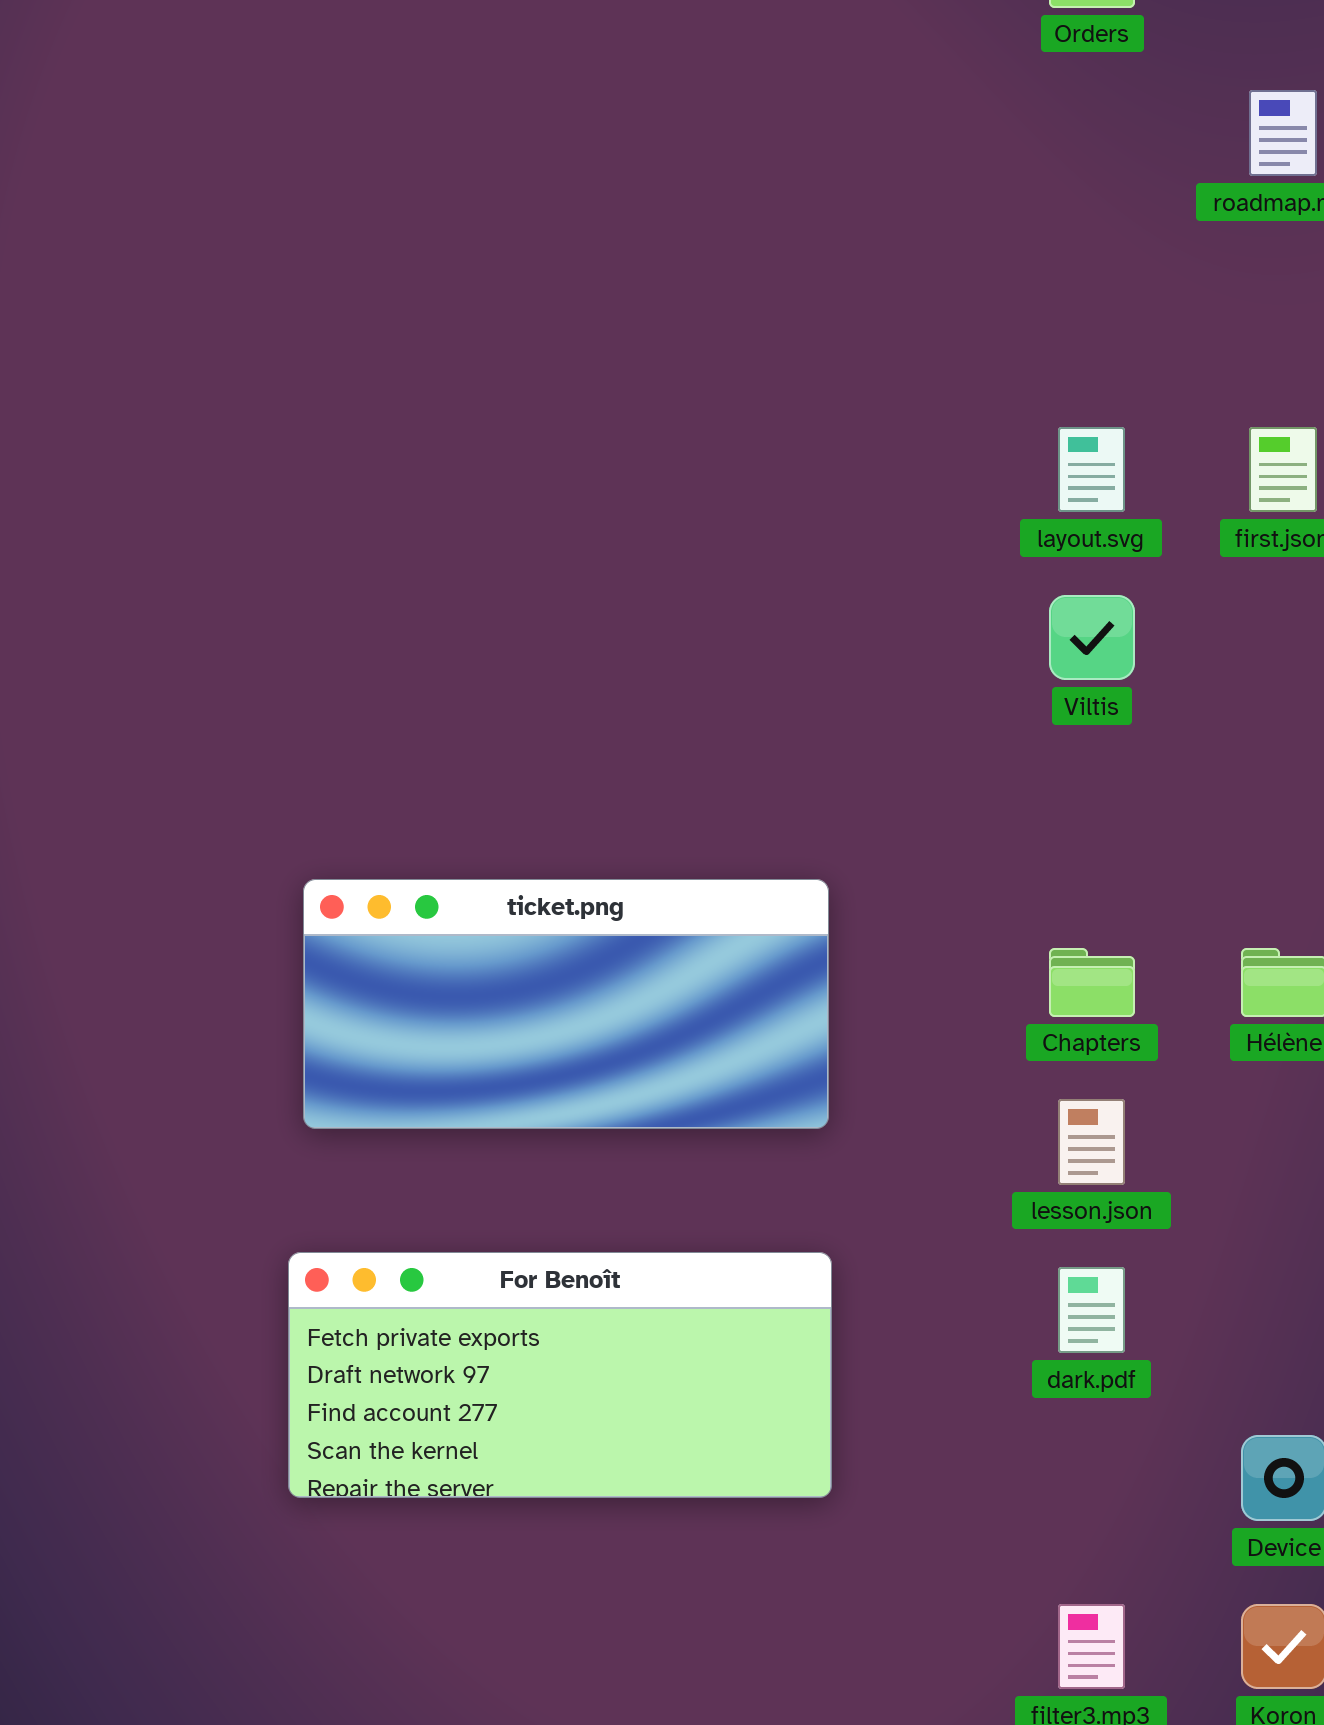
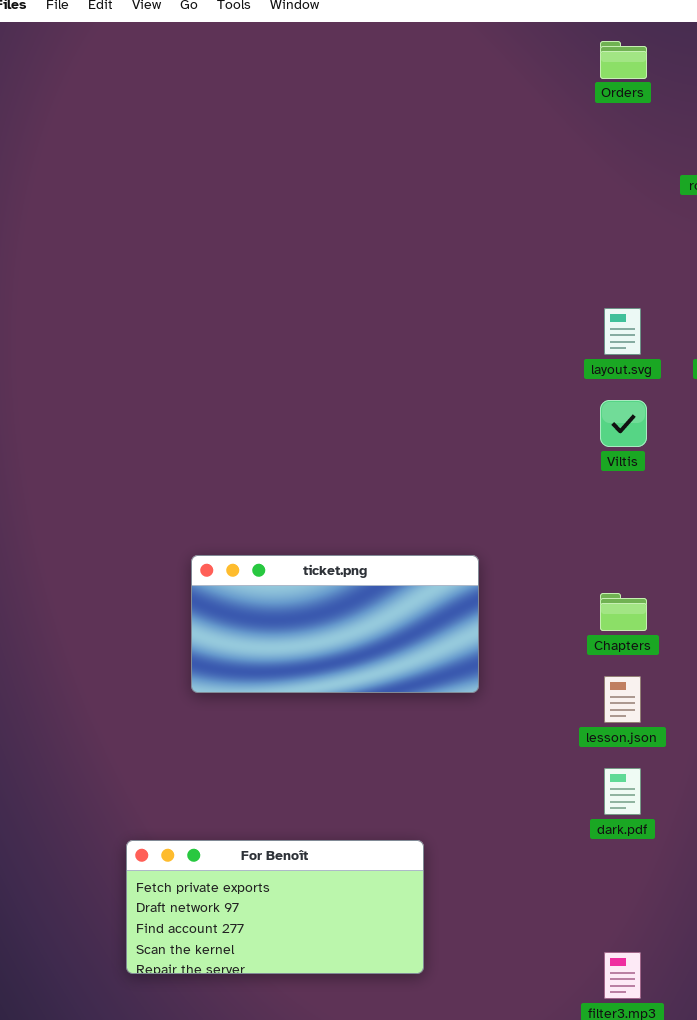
For Benoît: [288,1252,832,1498] -> [126,840,424,974], moved

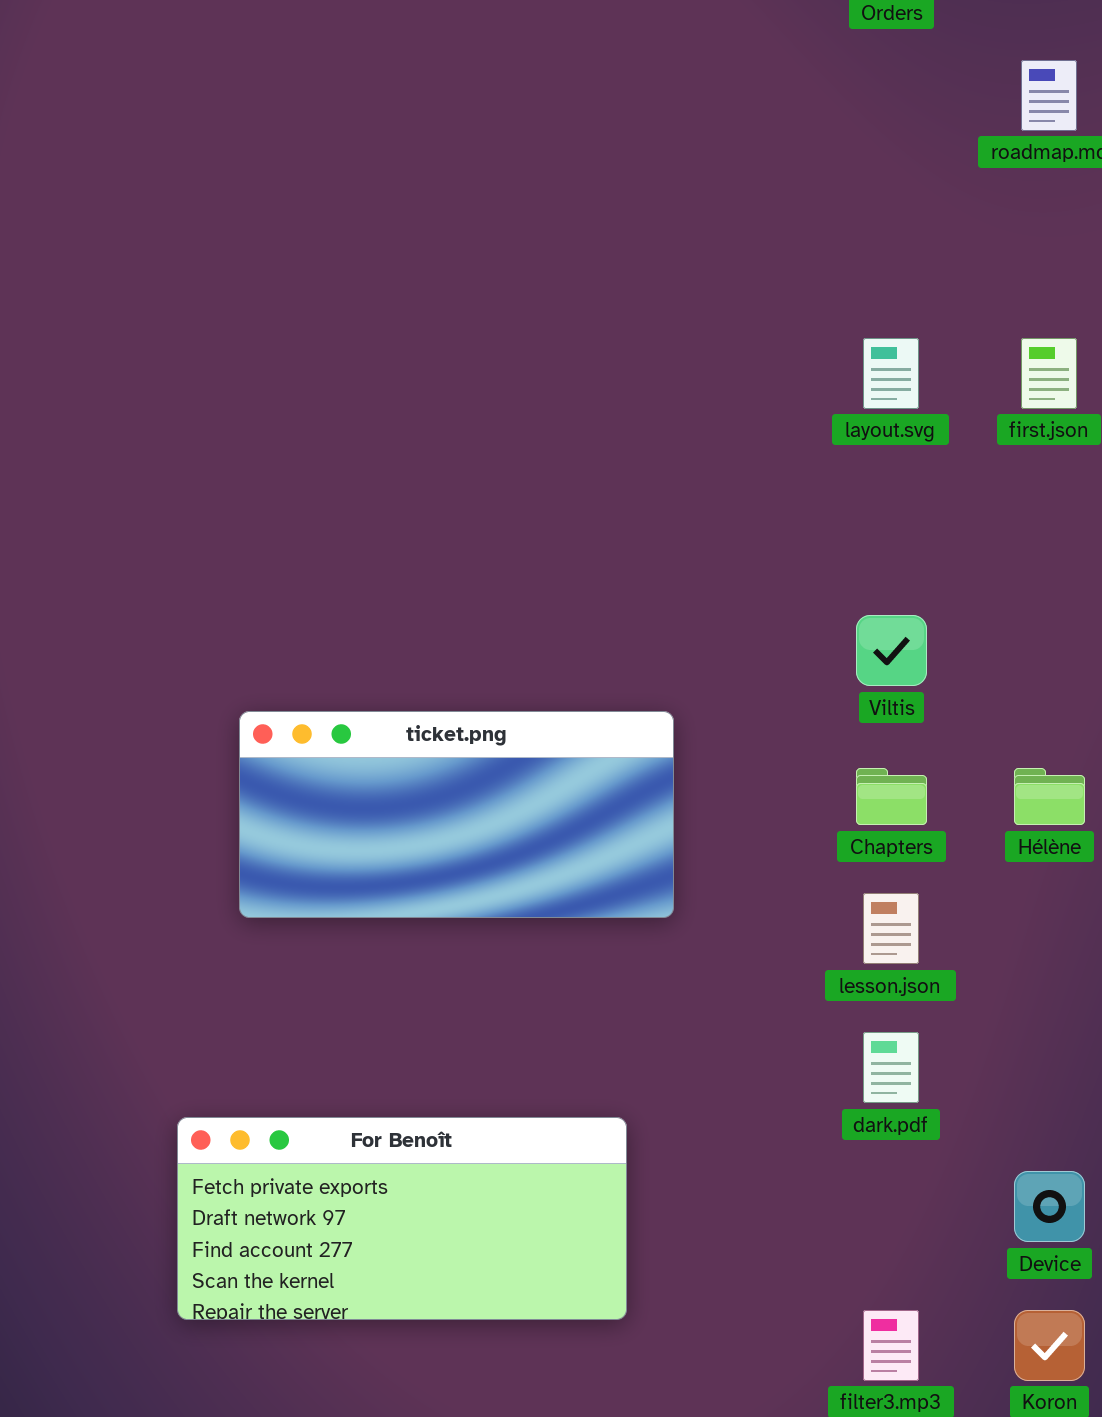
Viltis: [600,400,647,447] -> [856,615,927,686], moved
For Benoît: [126,840,424,974] -> [177,1117,627,1320], moved

